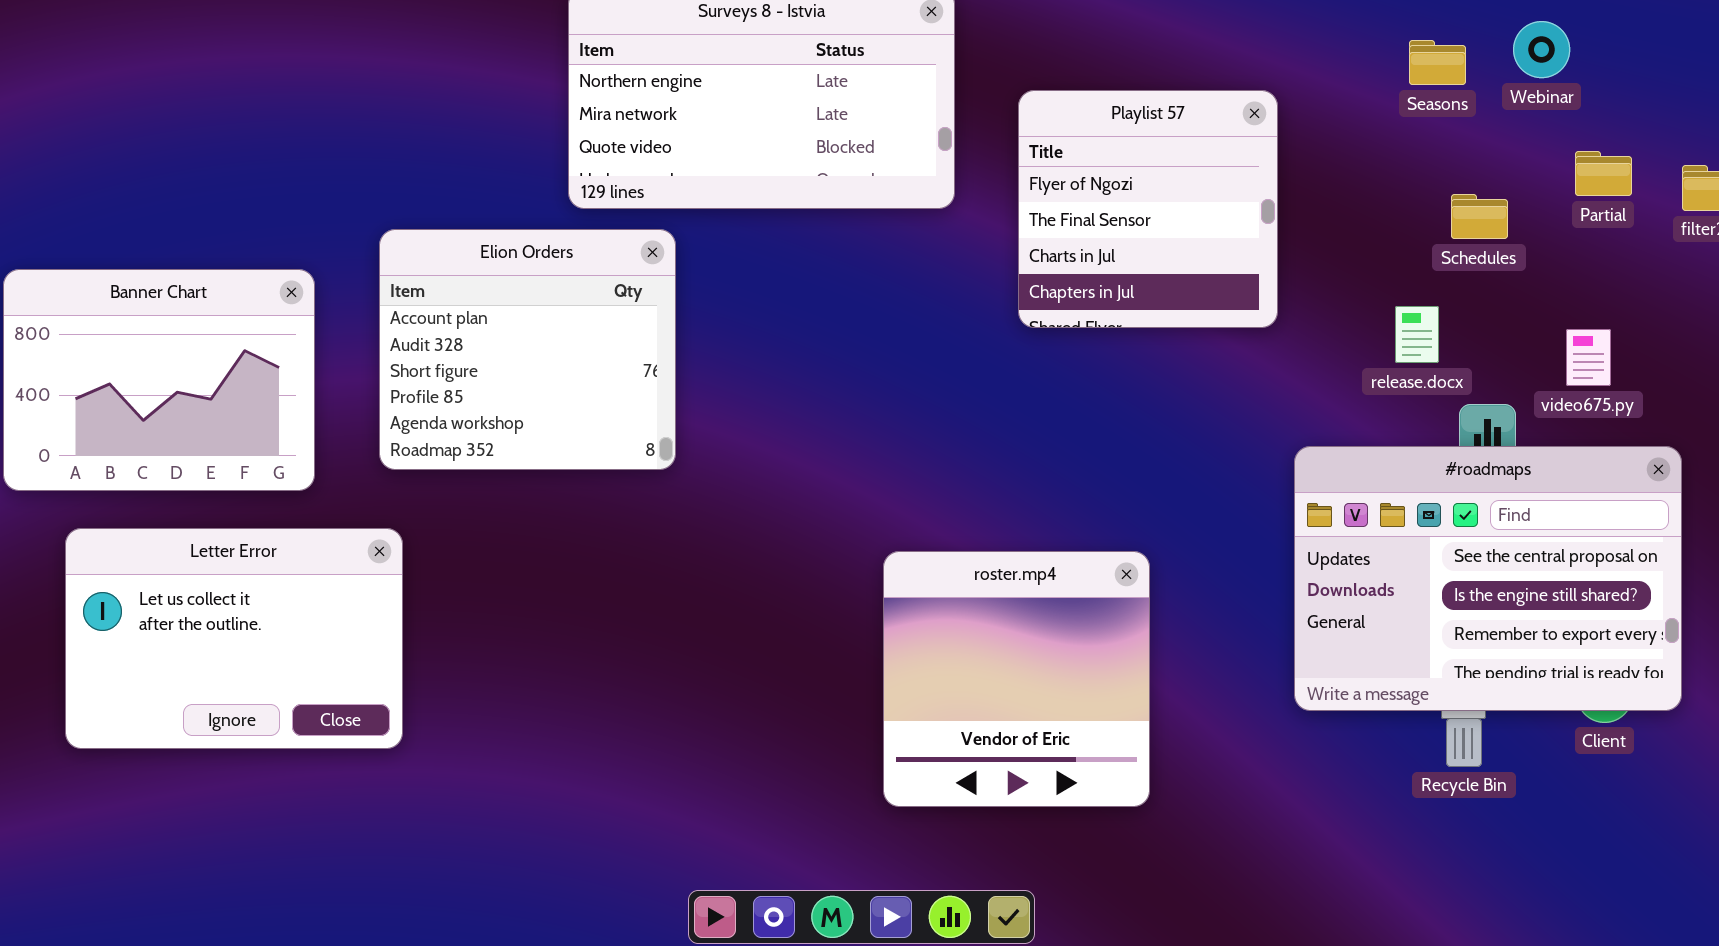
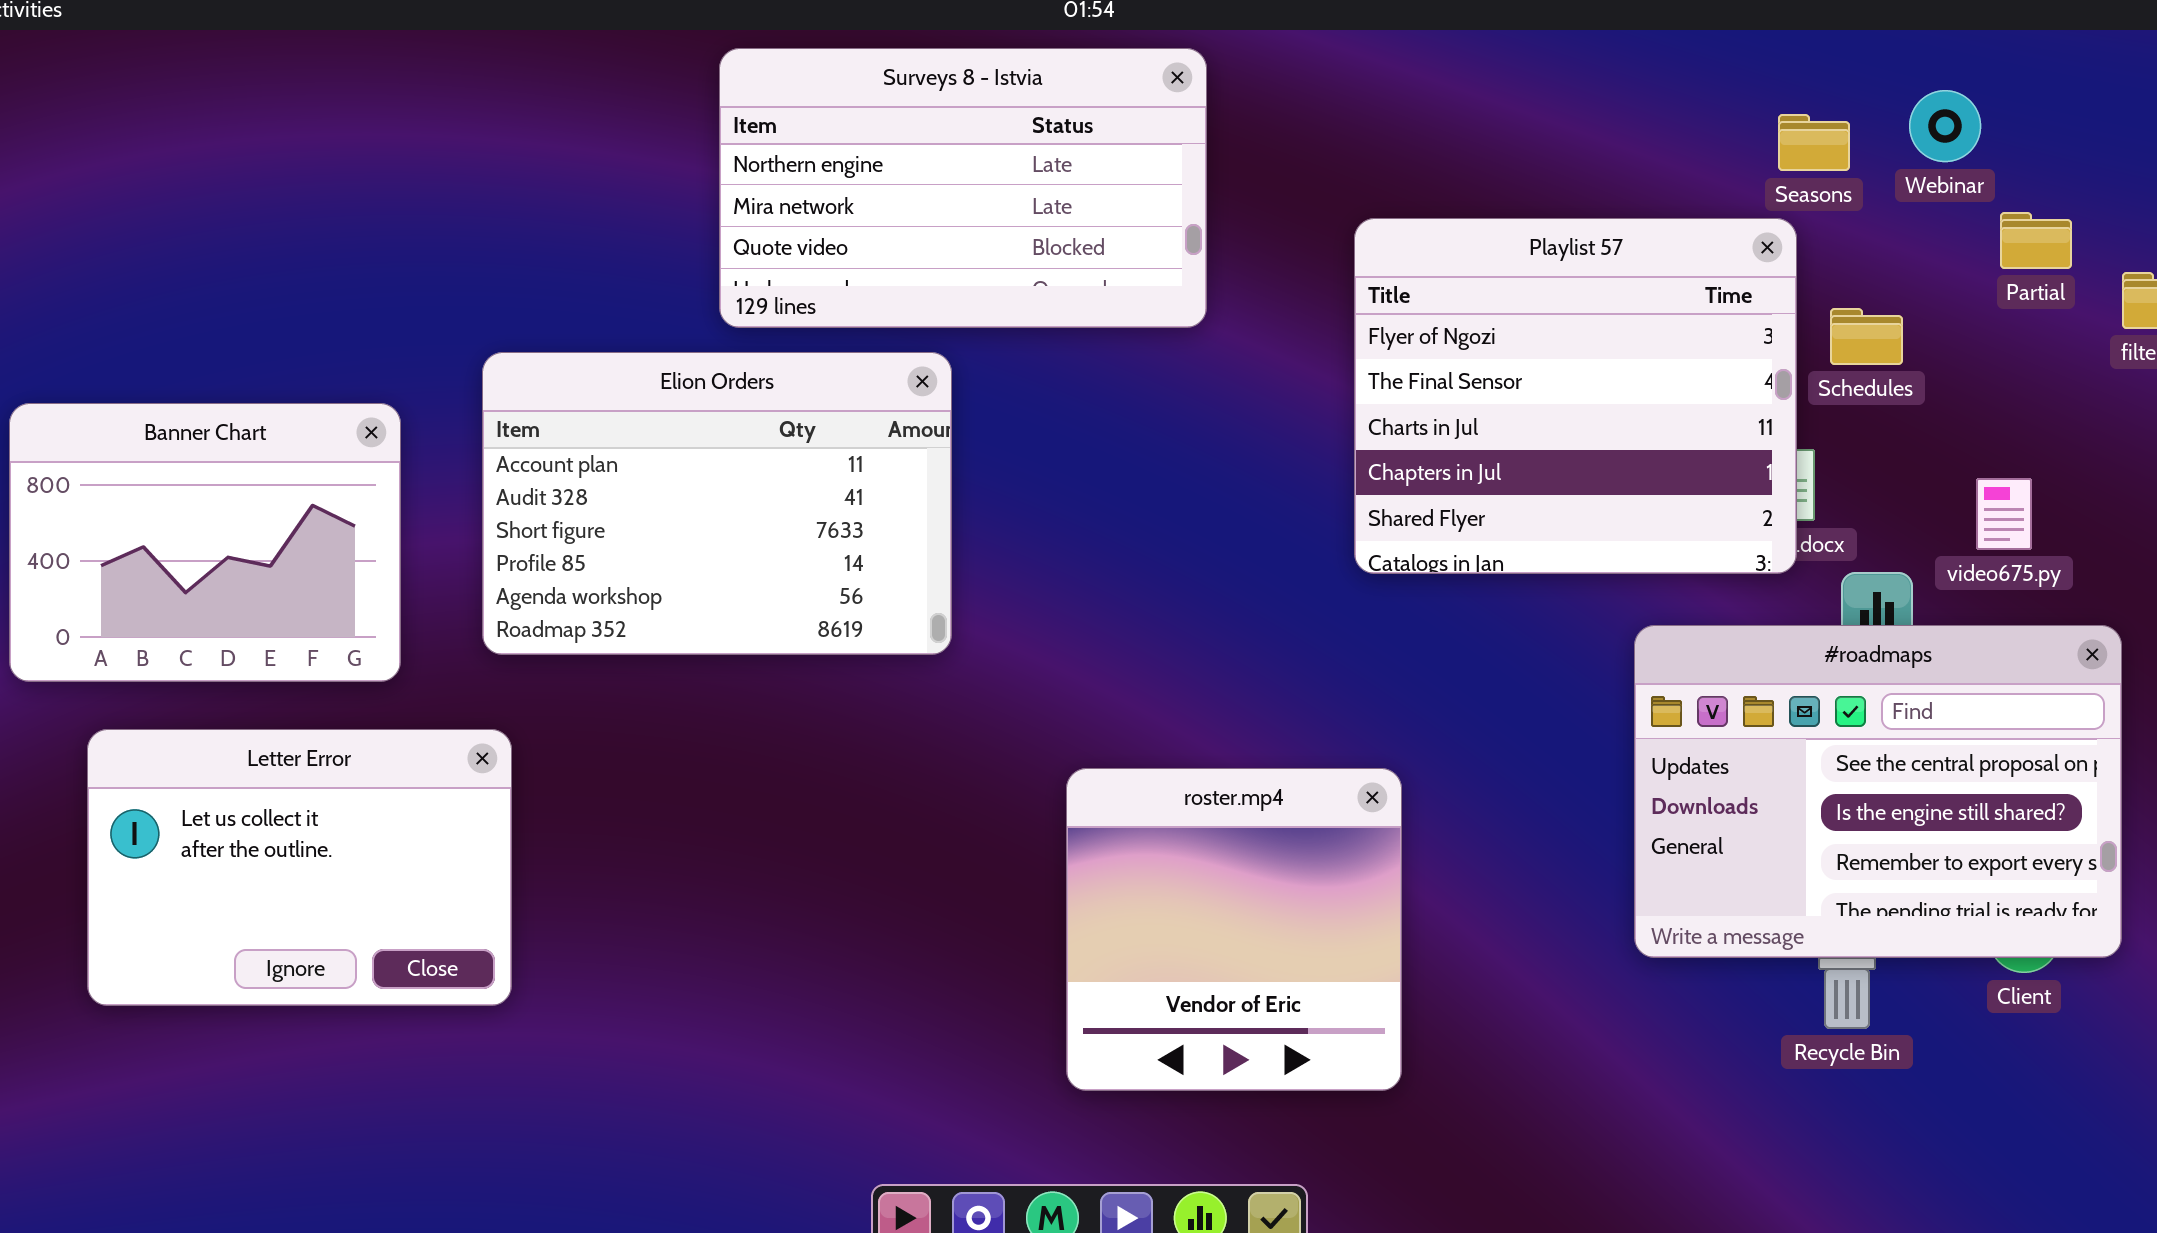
Playlist 57: [1018,90,1278,328] -> [1354,218,1797,574], moved, resized
Partial: [1575,151,1632,196] -> [2000,212,2072,269], moved
Elion Orders: [379,229,676,470] -> [482,352,952,655], resized
roster.mp4: [883,551,1150,807] -> [1066,768,1402,1091], moved

